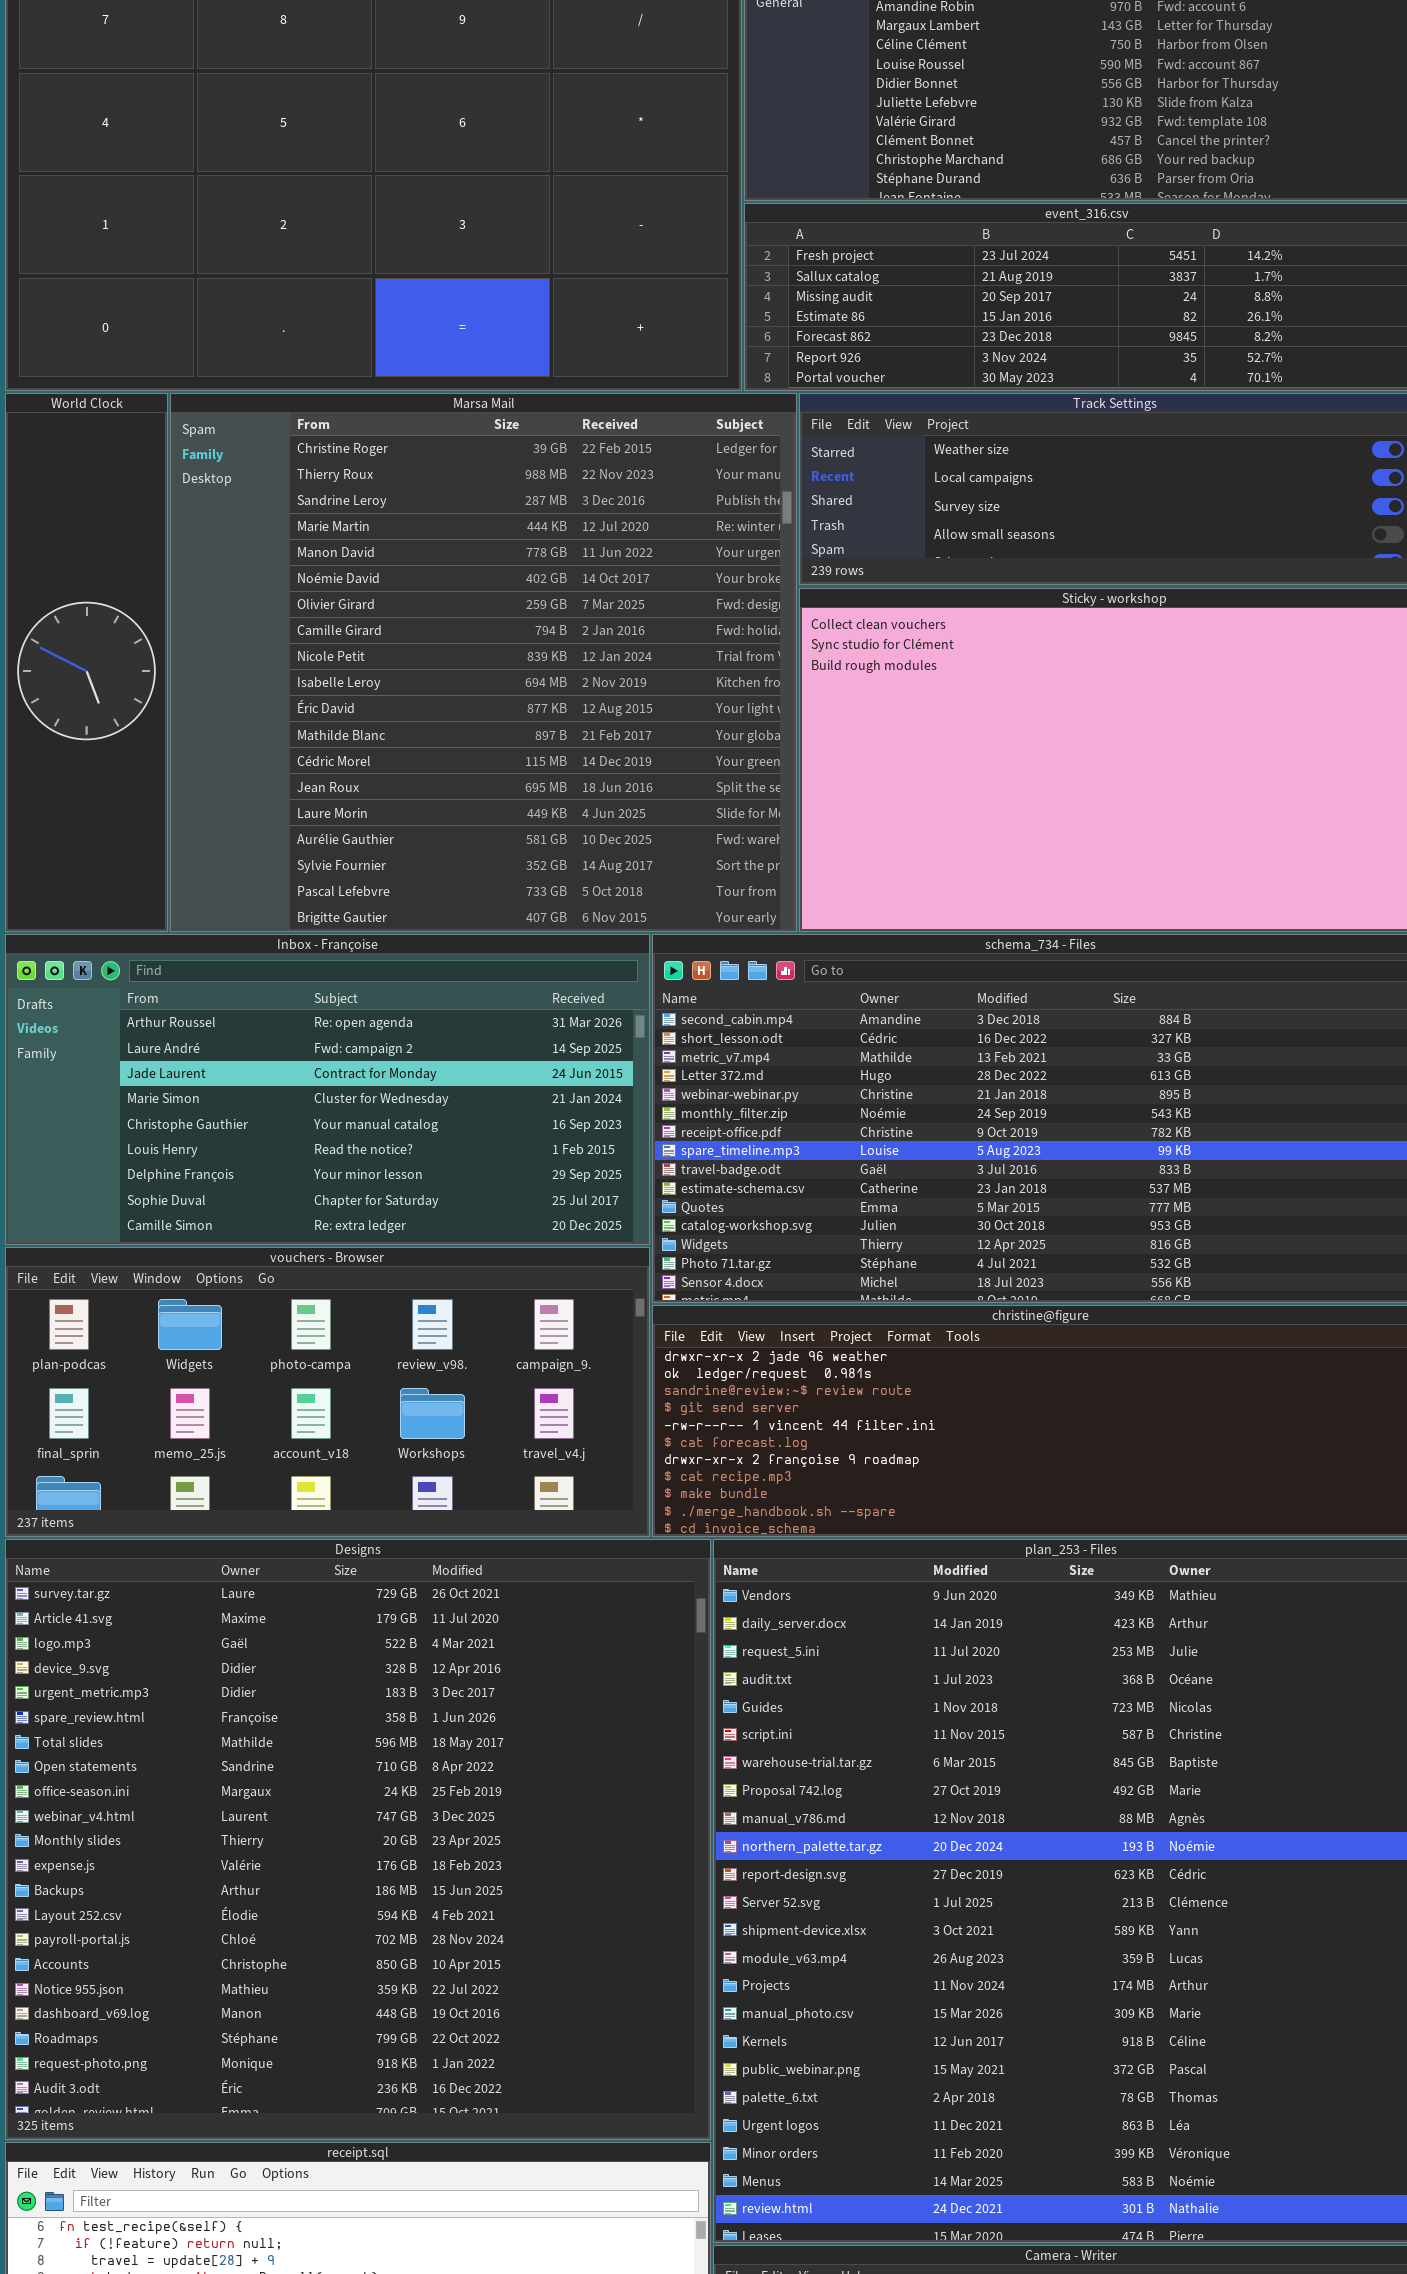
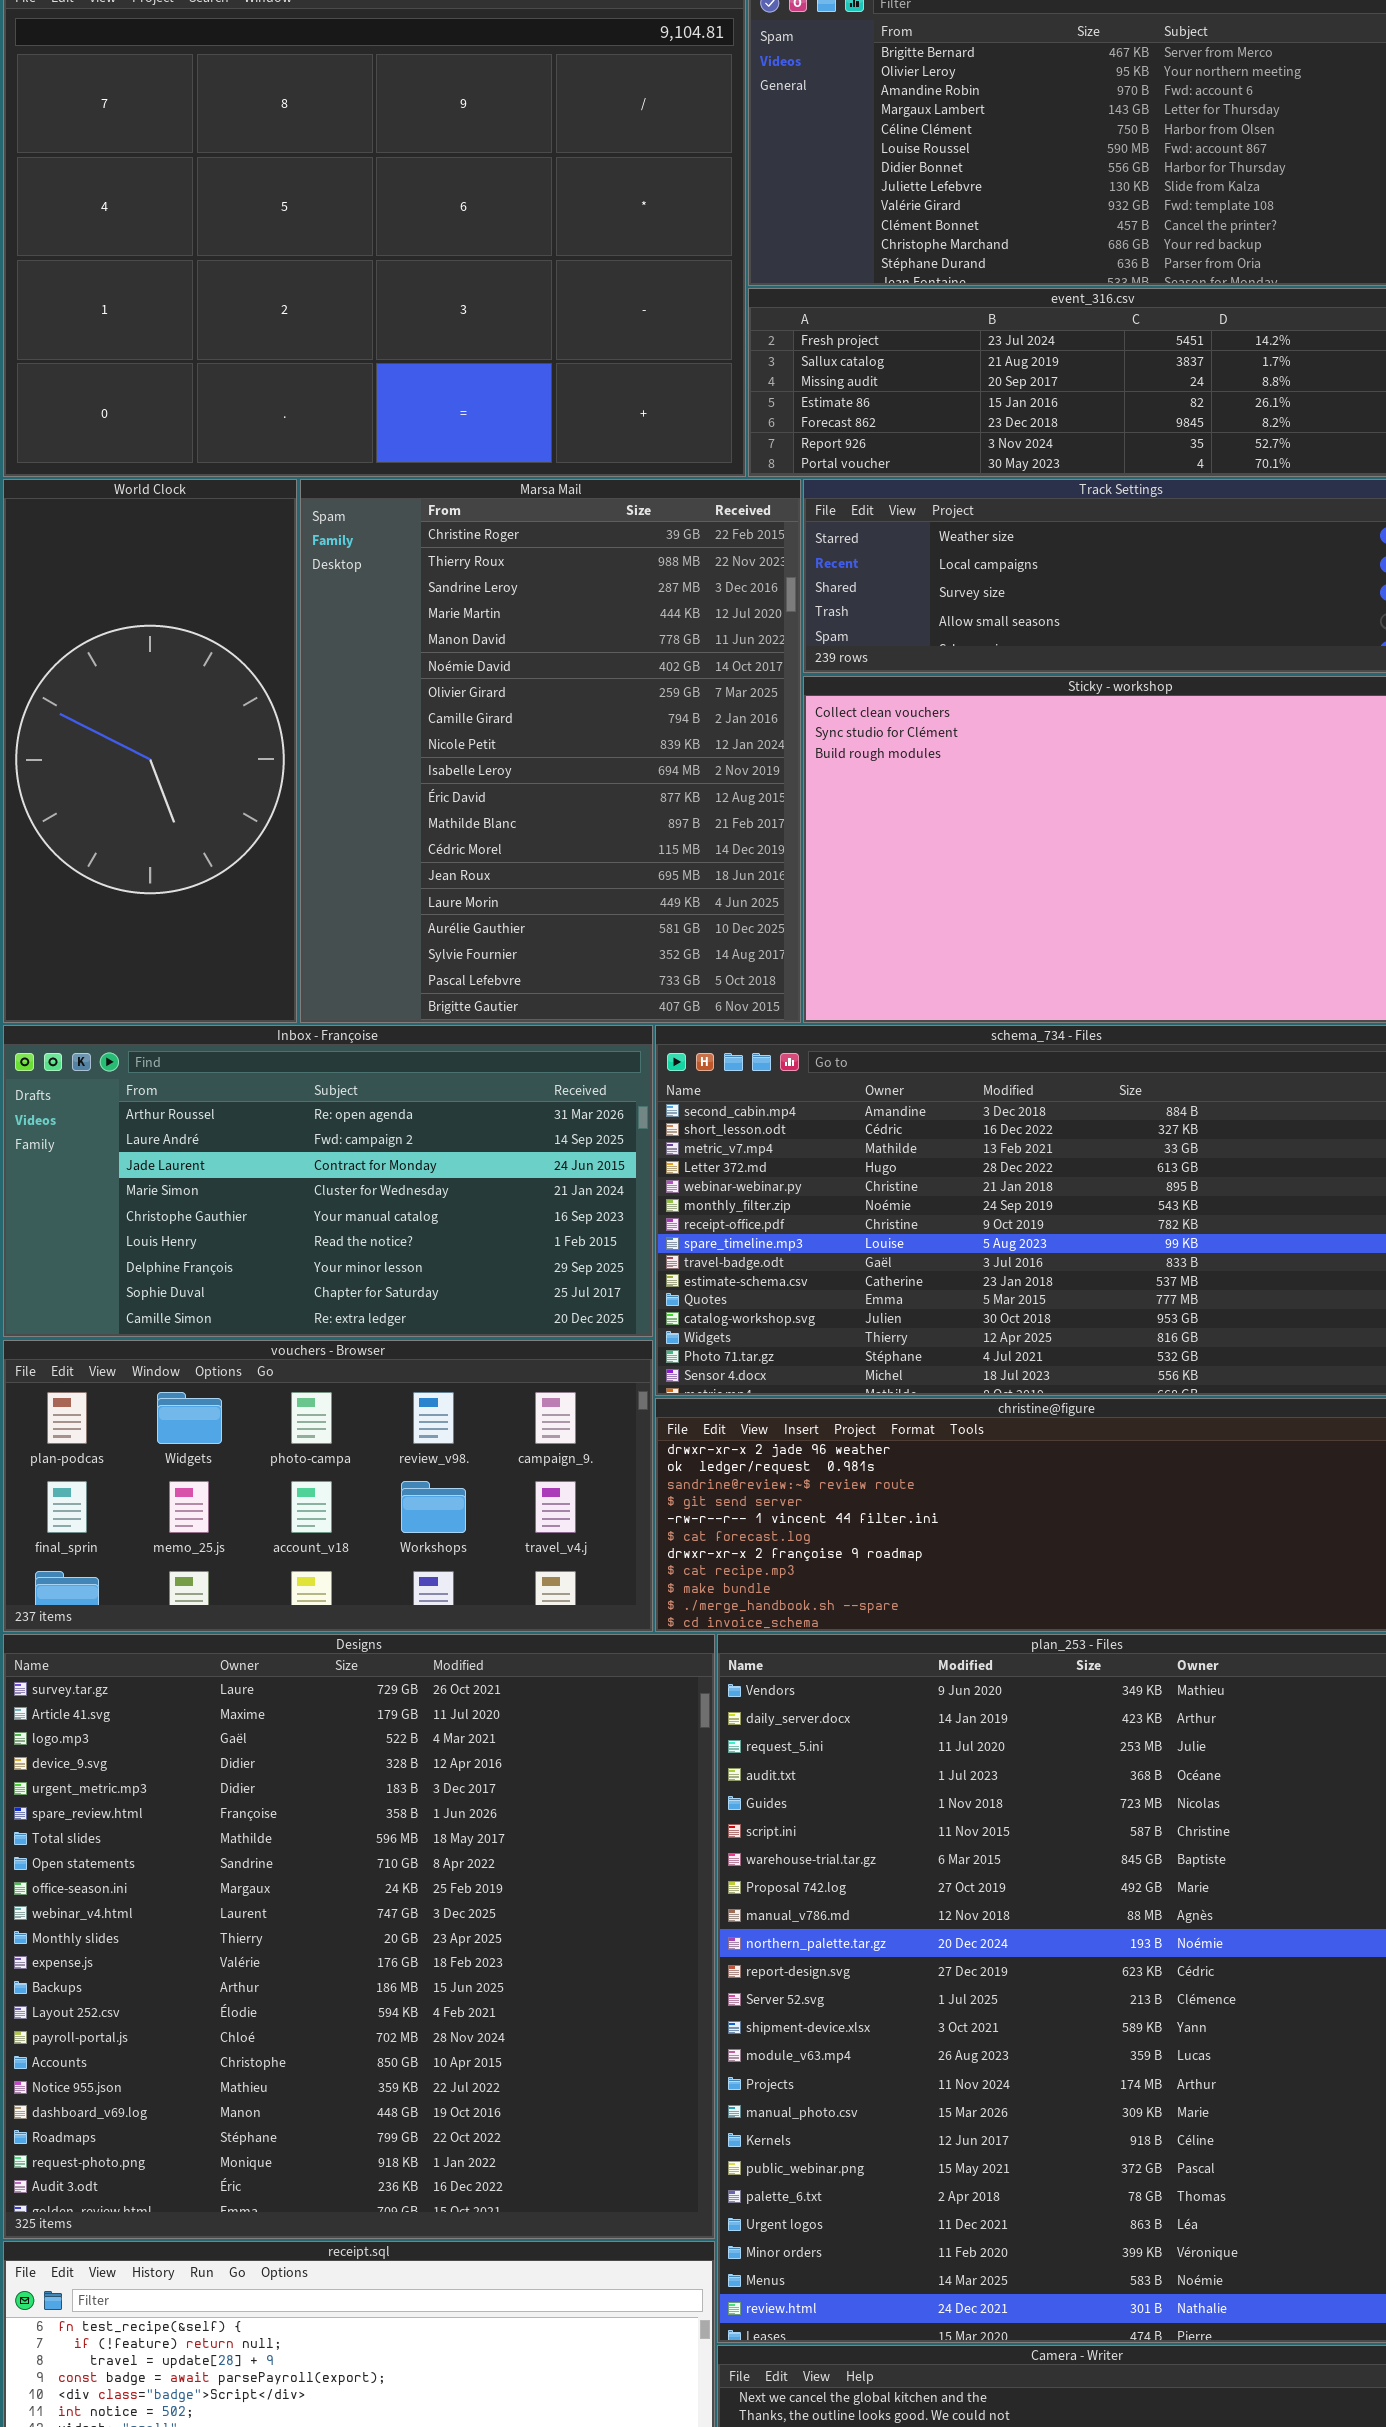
World Clock: [5,393,168,932] -> [3,479,297,1023], resized
Marsa Mail: [170,393,797,932] -> [300,479,801,1023], resized

